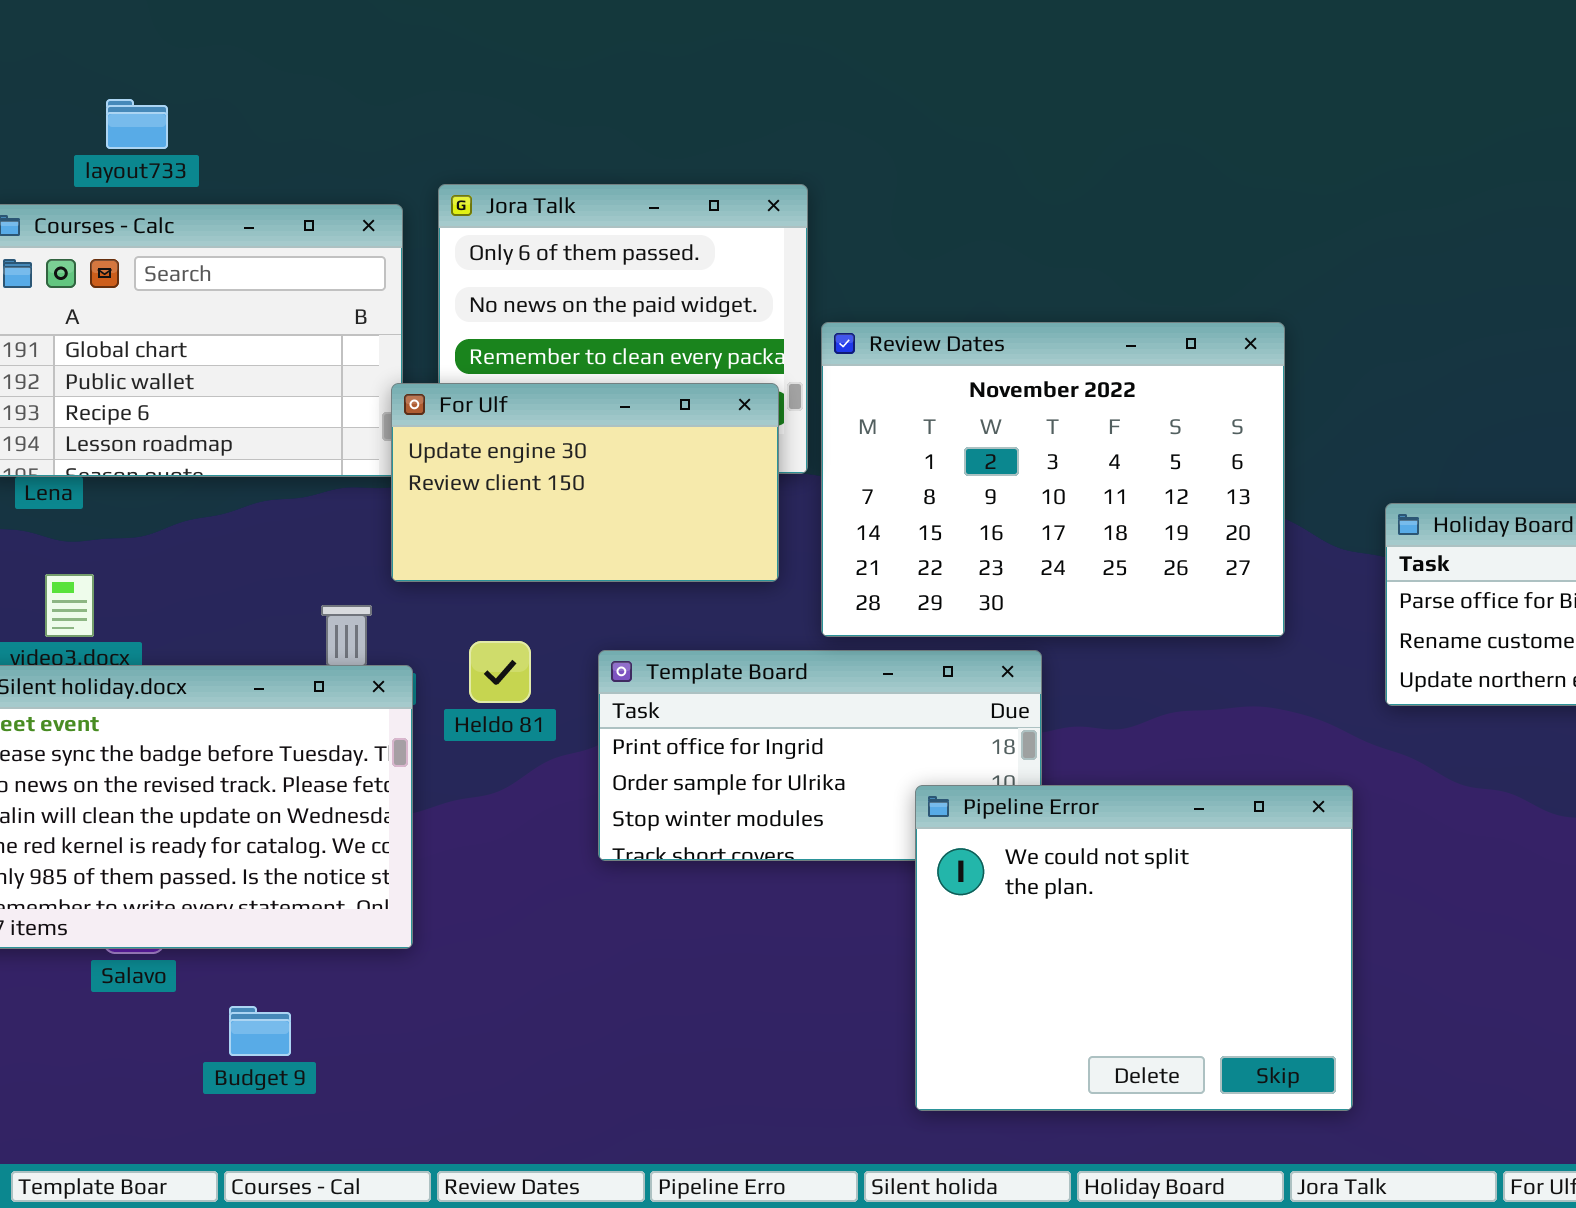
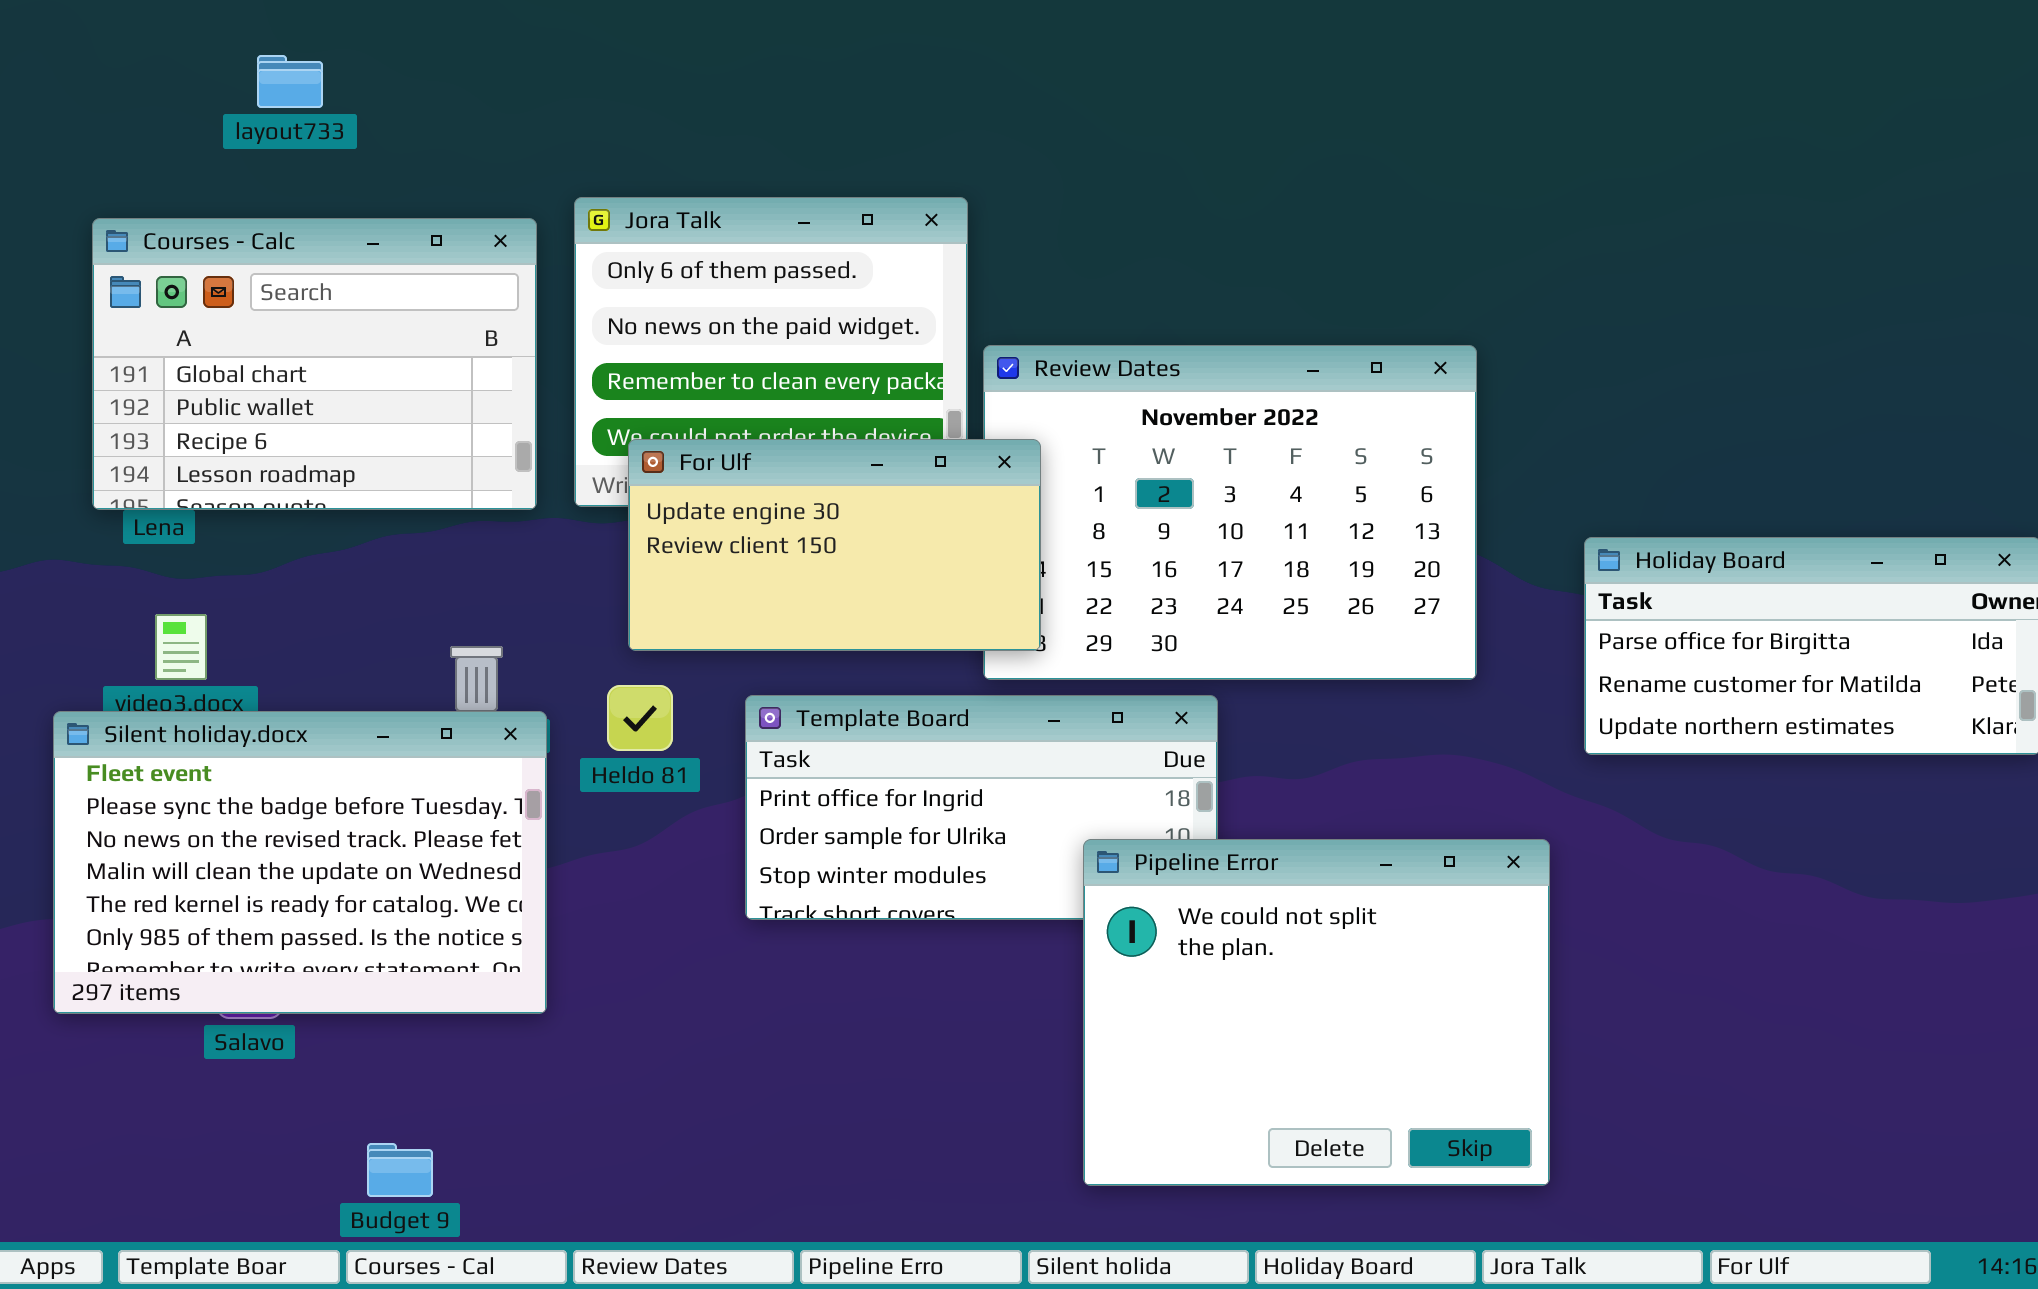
layout733: [106,99,168,149] -> [257,55,323,108], moved
For Ulf: [391,383,779,582] -> [628,439,1041,651], moved
Budget 9: [229,1006,291,1056] -> [367,1143,433,1197], moved

